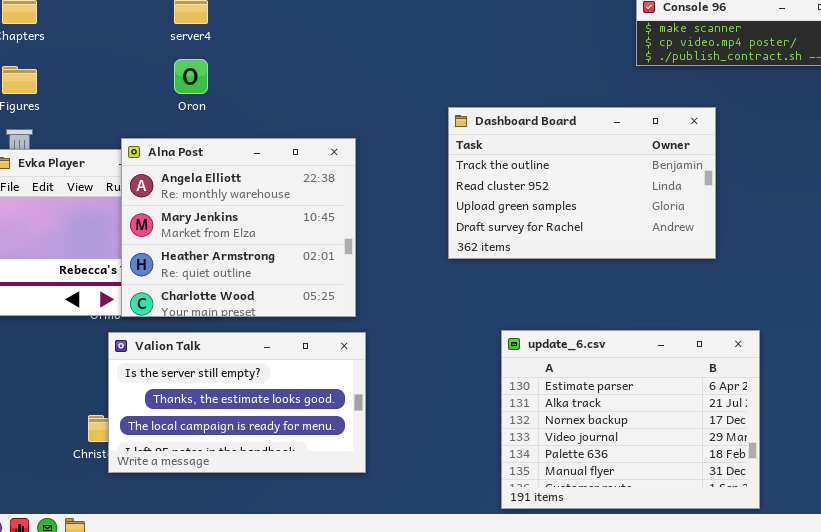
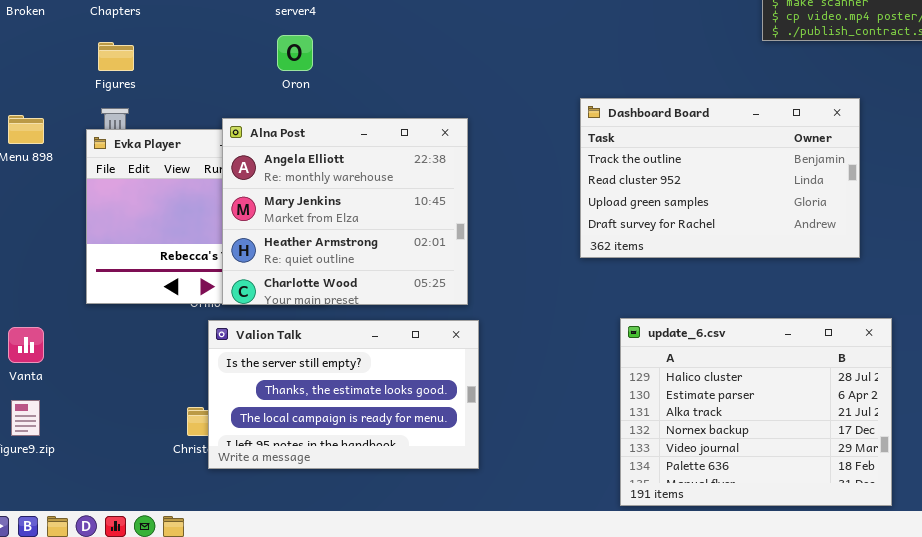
Dashboard Board: [448,107,716,259] -> [580,98,860,258], moved
update_6.csv: [501,330,760,509] -> [620,318,892,506], scrolled up 1 row

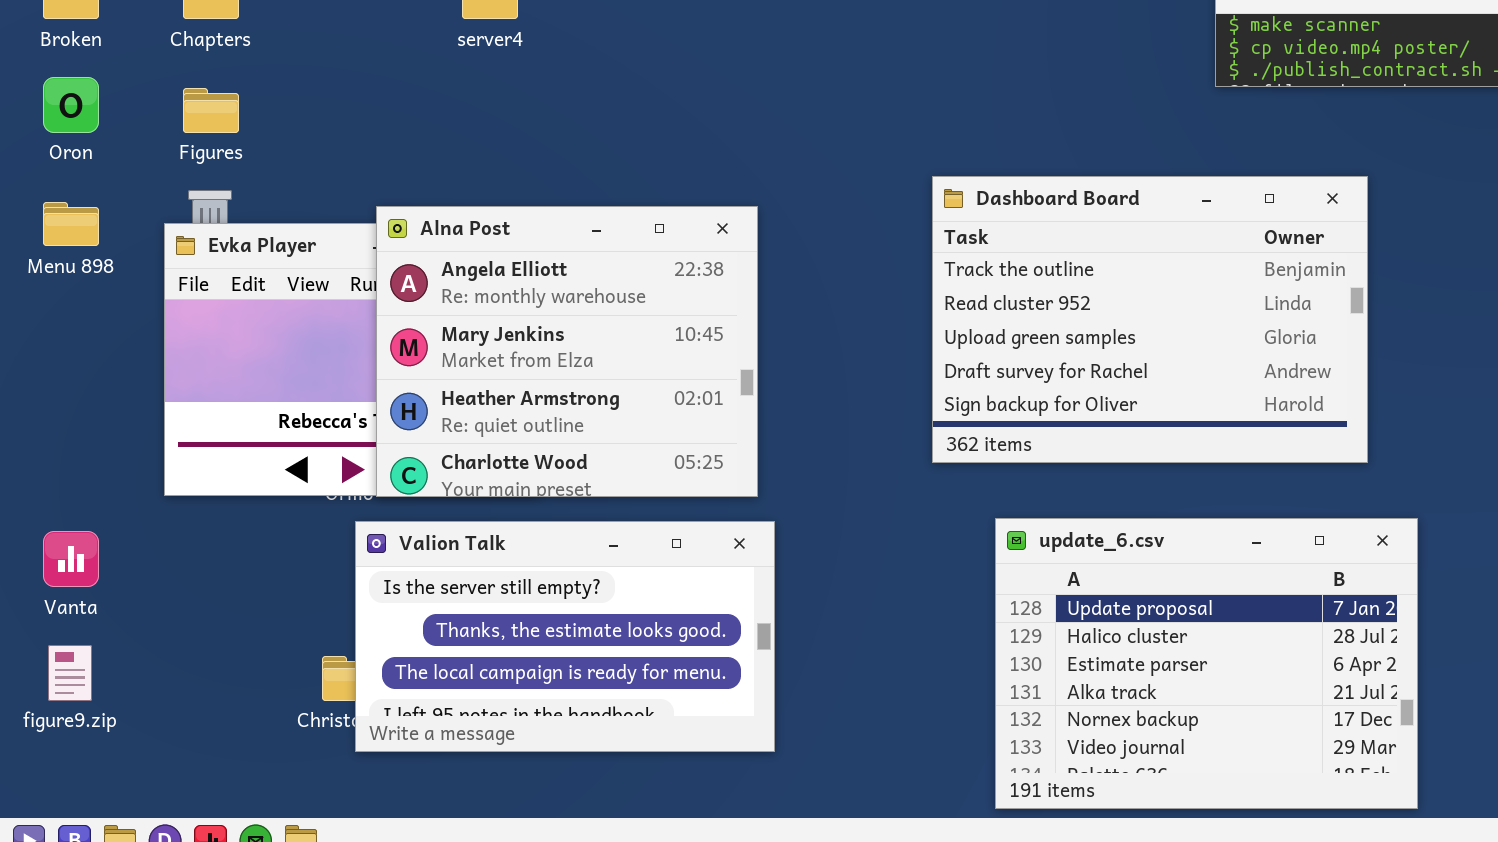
Oron: [277,35,313,71] -> [43,77,99,133], moved
Dashboard Board: [580,98,860,258] -> [932,176,1368,463], resized
update_6.csv: [620,318,892,506] -> [995,518,1418,809], scrolled up 1 row

